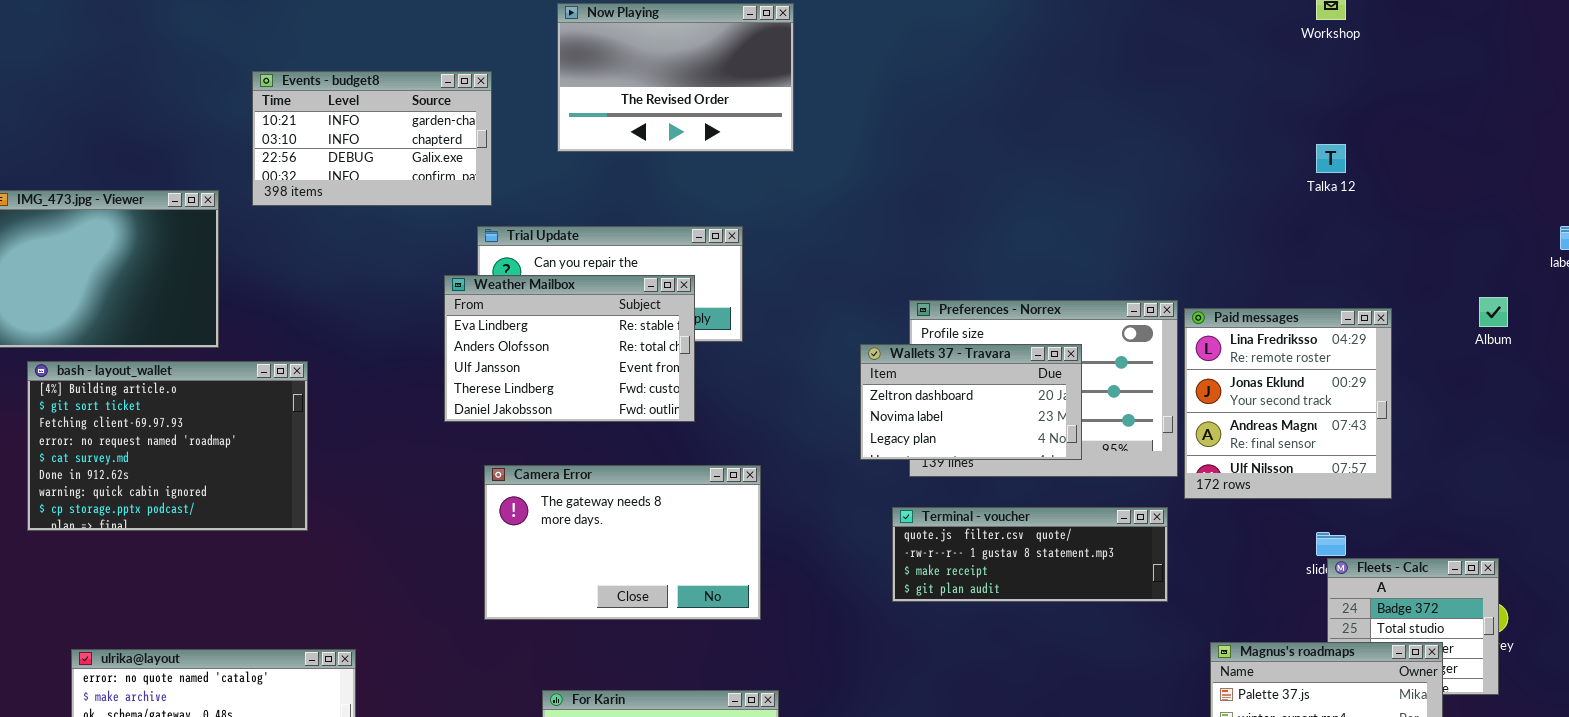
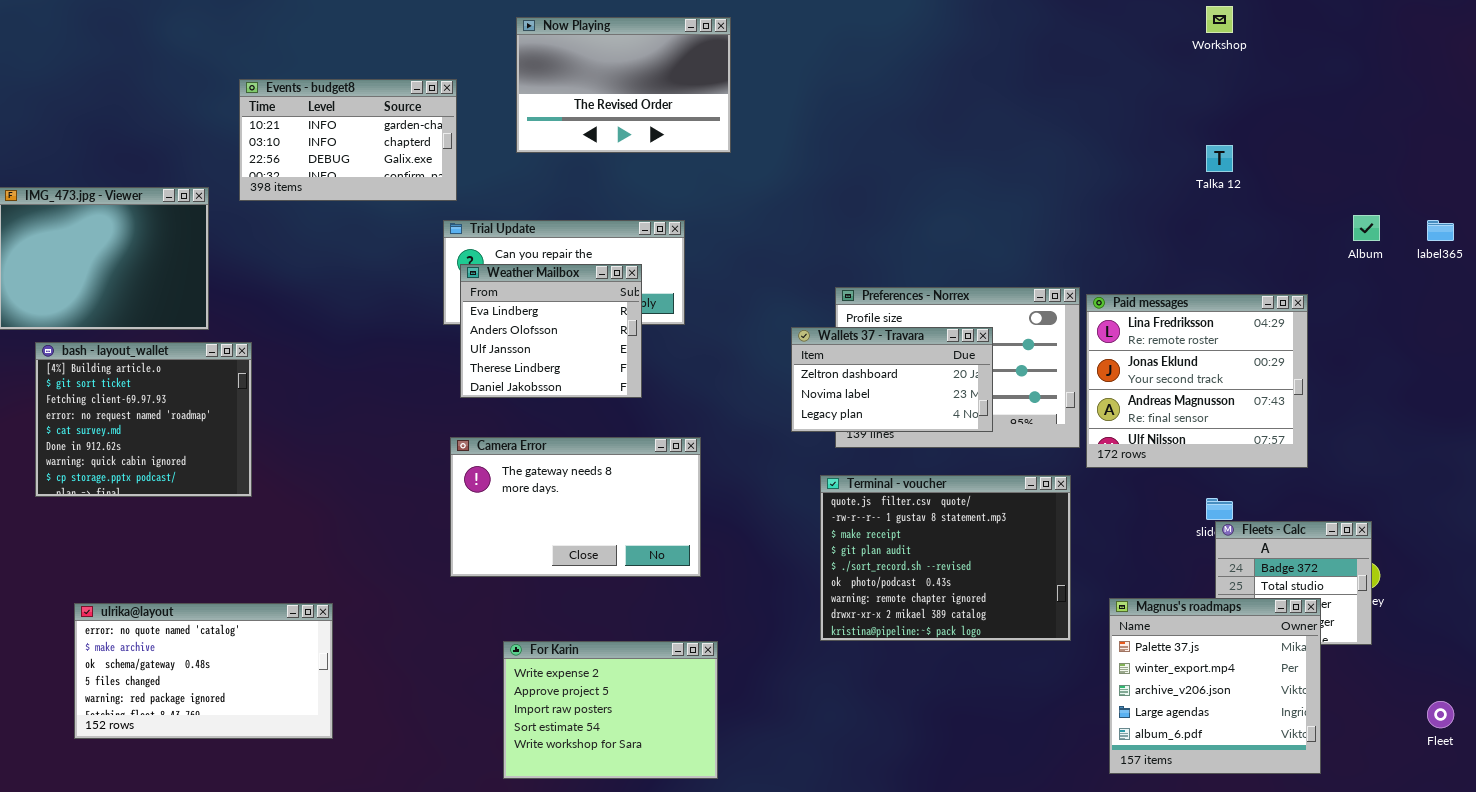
Weather Mailbox: [444,275,695,422] -> [460,264,642,398], resized
Album: [1479,297,1508,327] -> [1353,215,1380,241], moved
Paid messages: [1184,308,1392,499] -> [1086,294,1308,468], resized
bash - layout_wallet: [27,361,308,531] -> [35,342,252,497], resized
Terminal - voucher: [892,507,1168,602] -> [820,475,1071,641], resized

